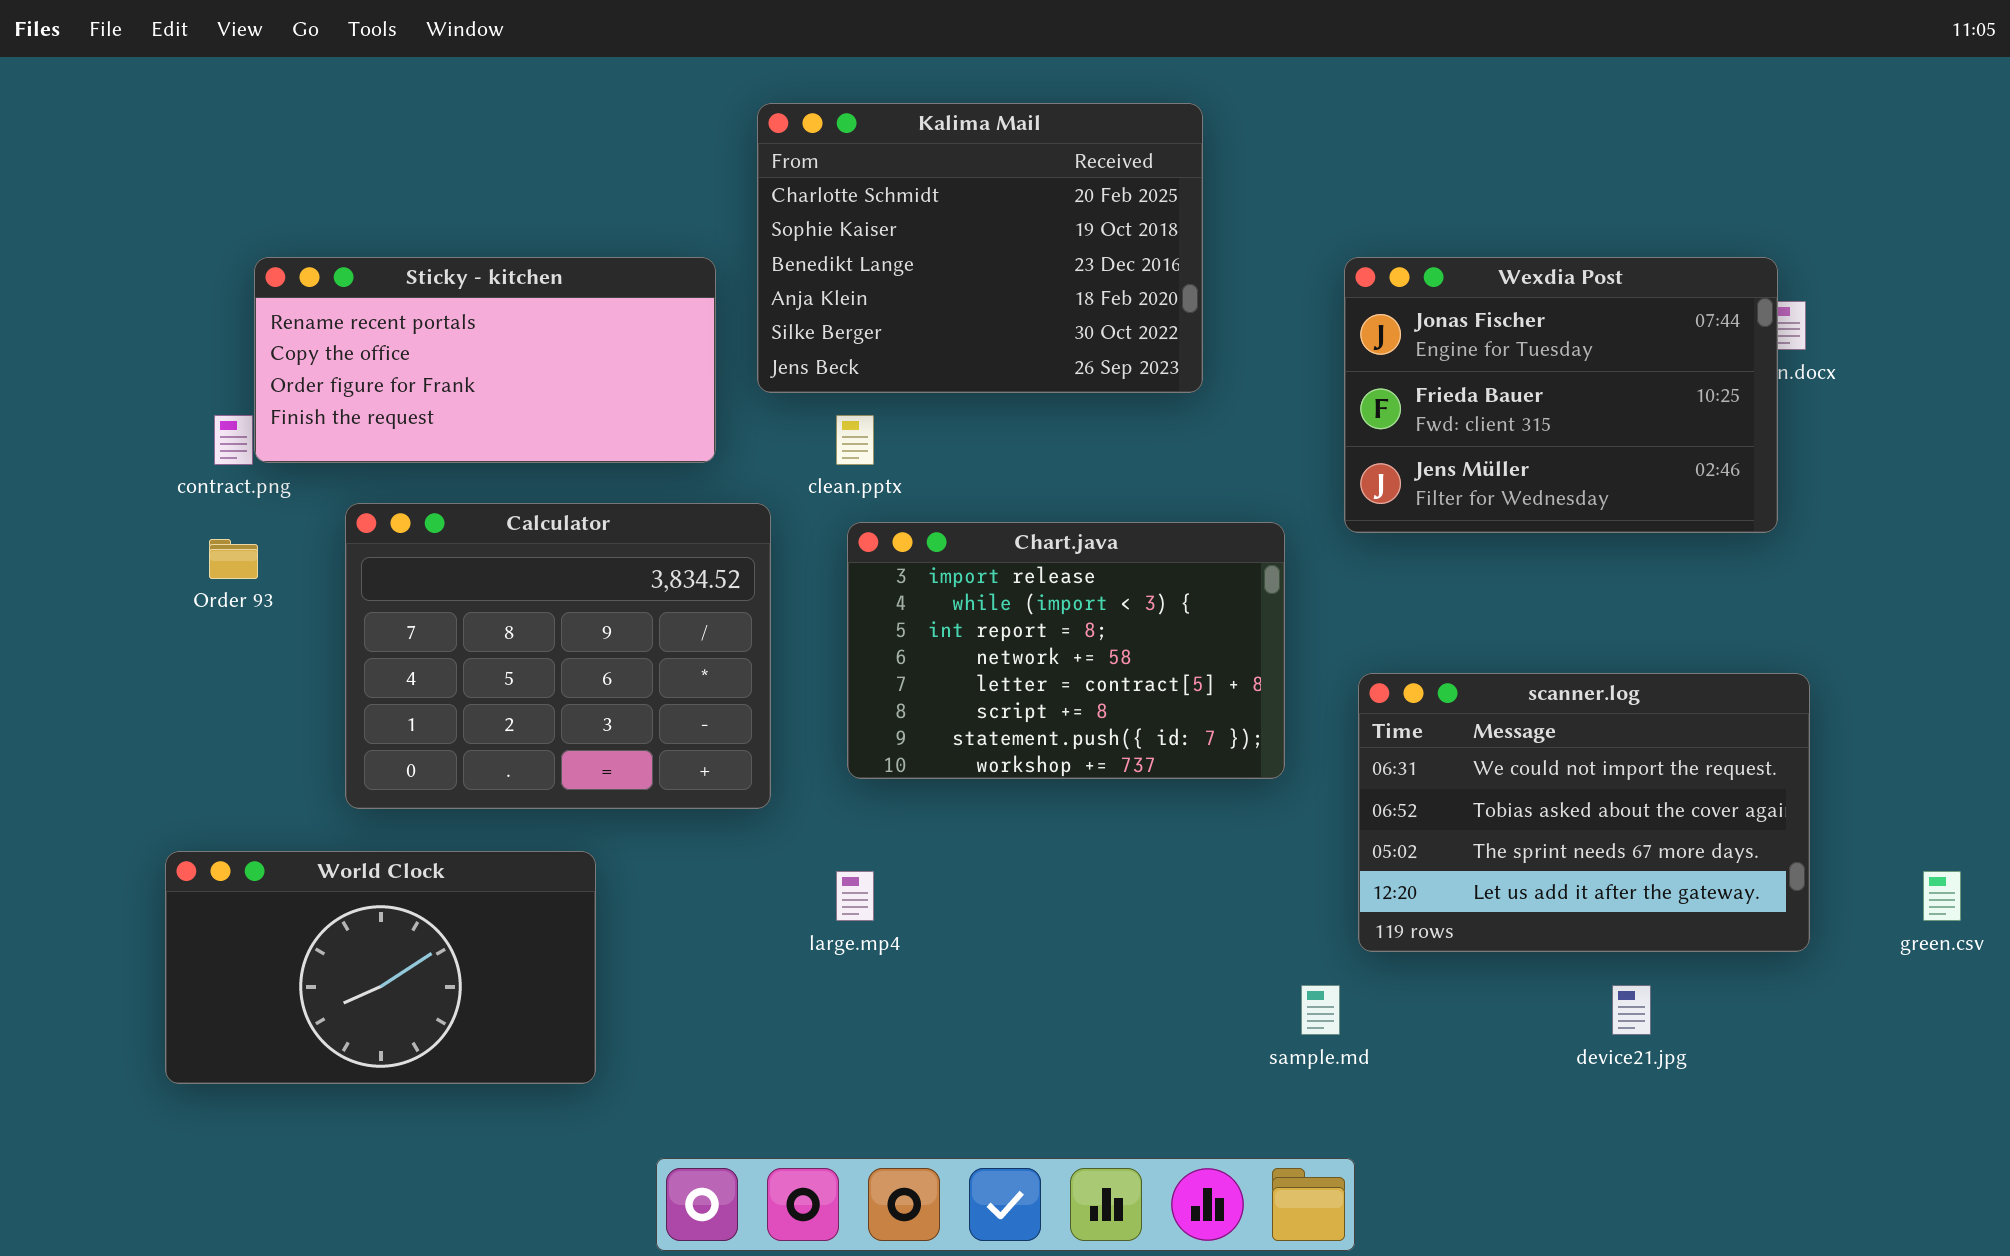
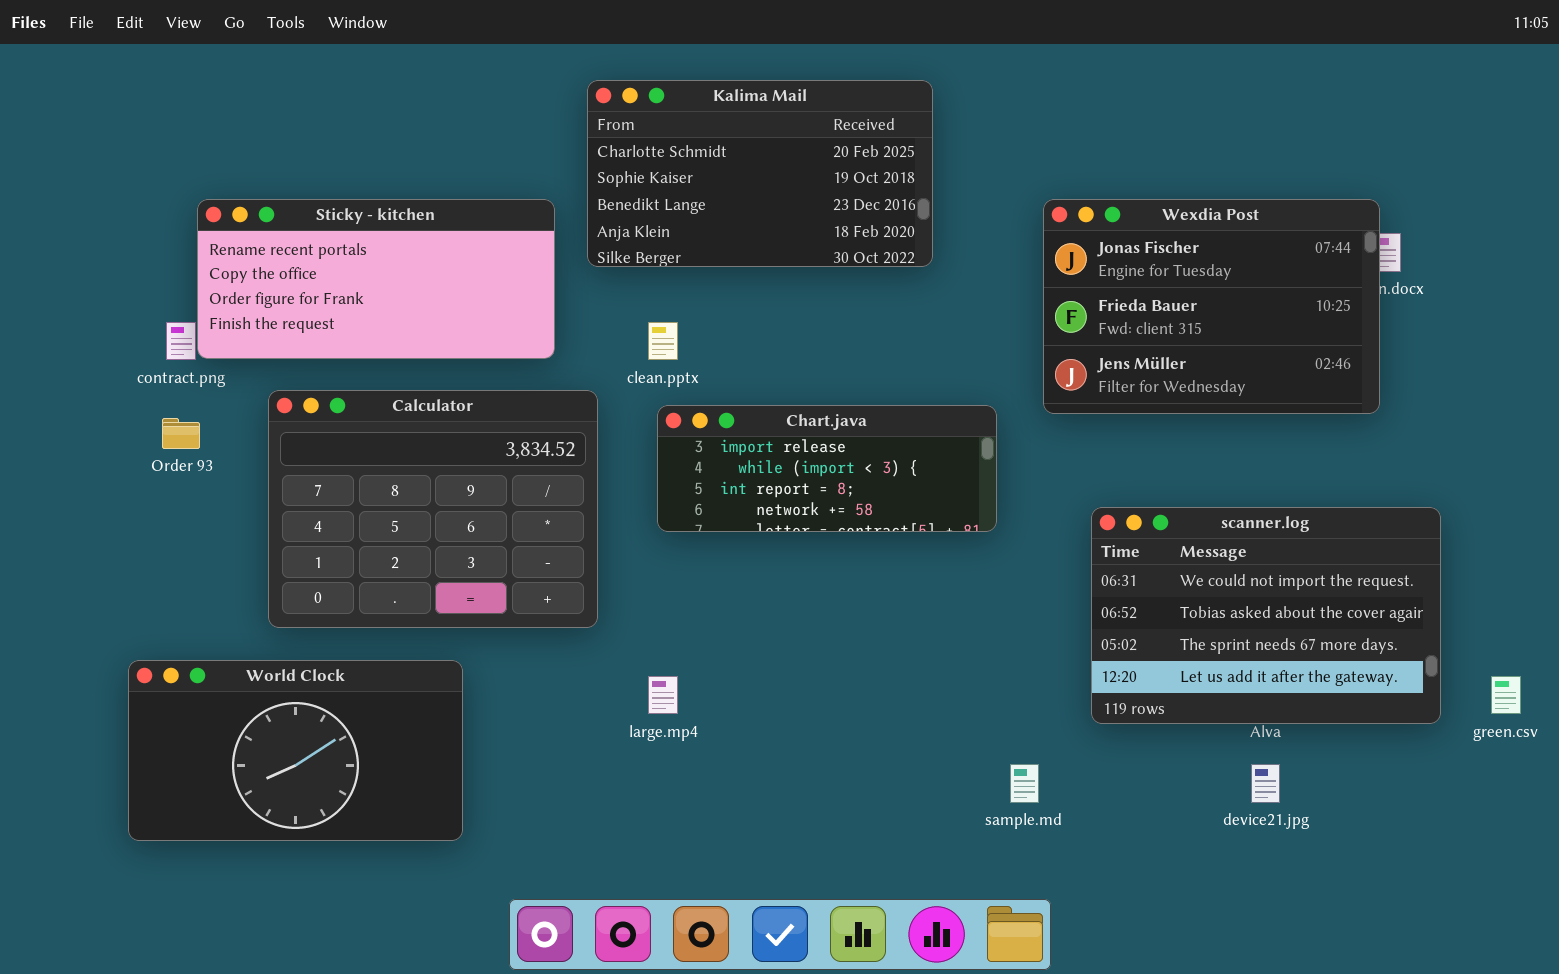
Kalima Mail: [757,103,1203,393] -> [587,80,933,267], resized
Chart.java: [847,522,1285,779] -> [657,405,997,532], resized
scanner.log: [1358,673,1810,952] -> [1091,507,1441,724], moved

